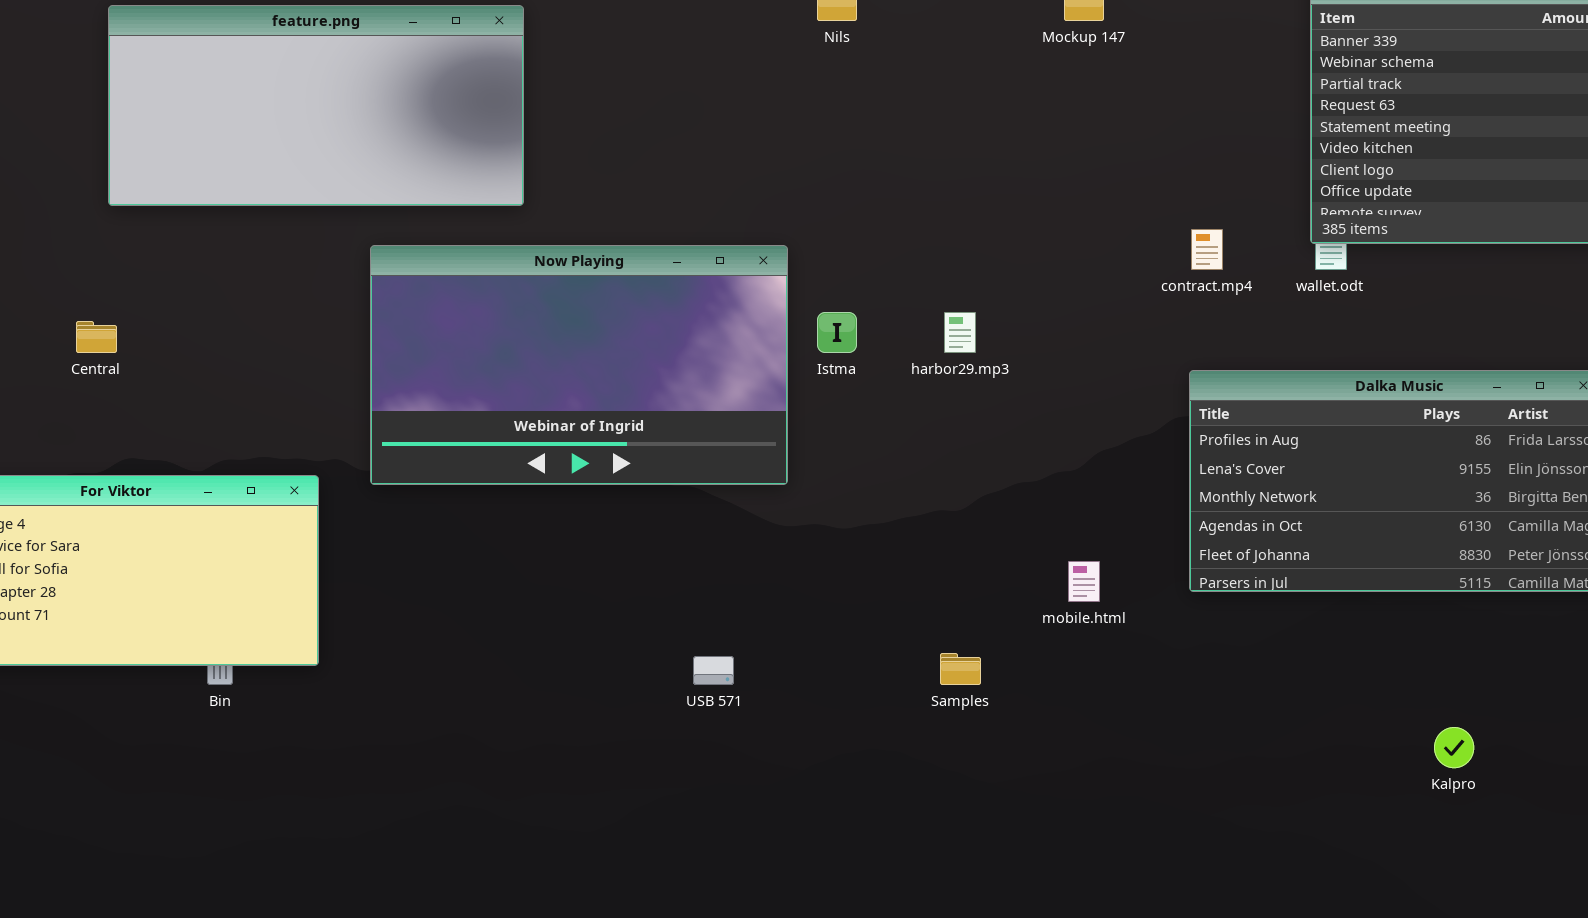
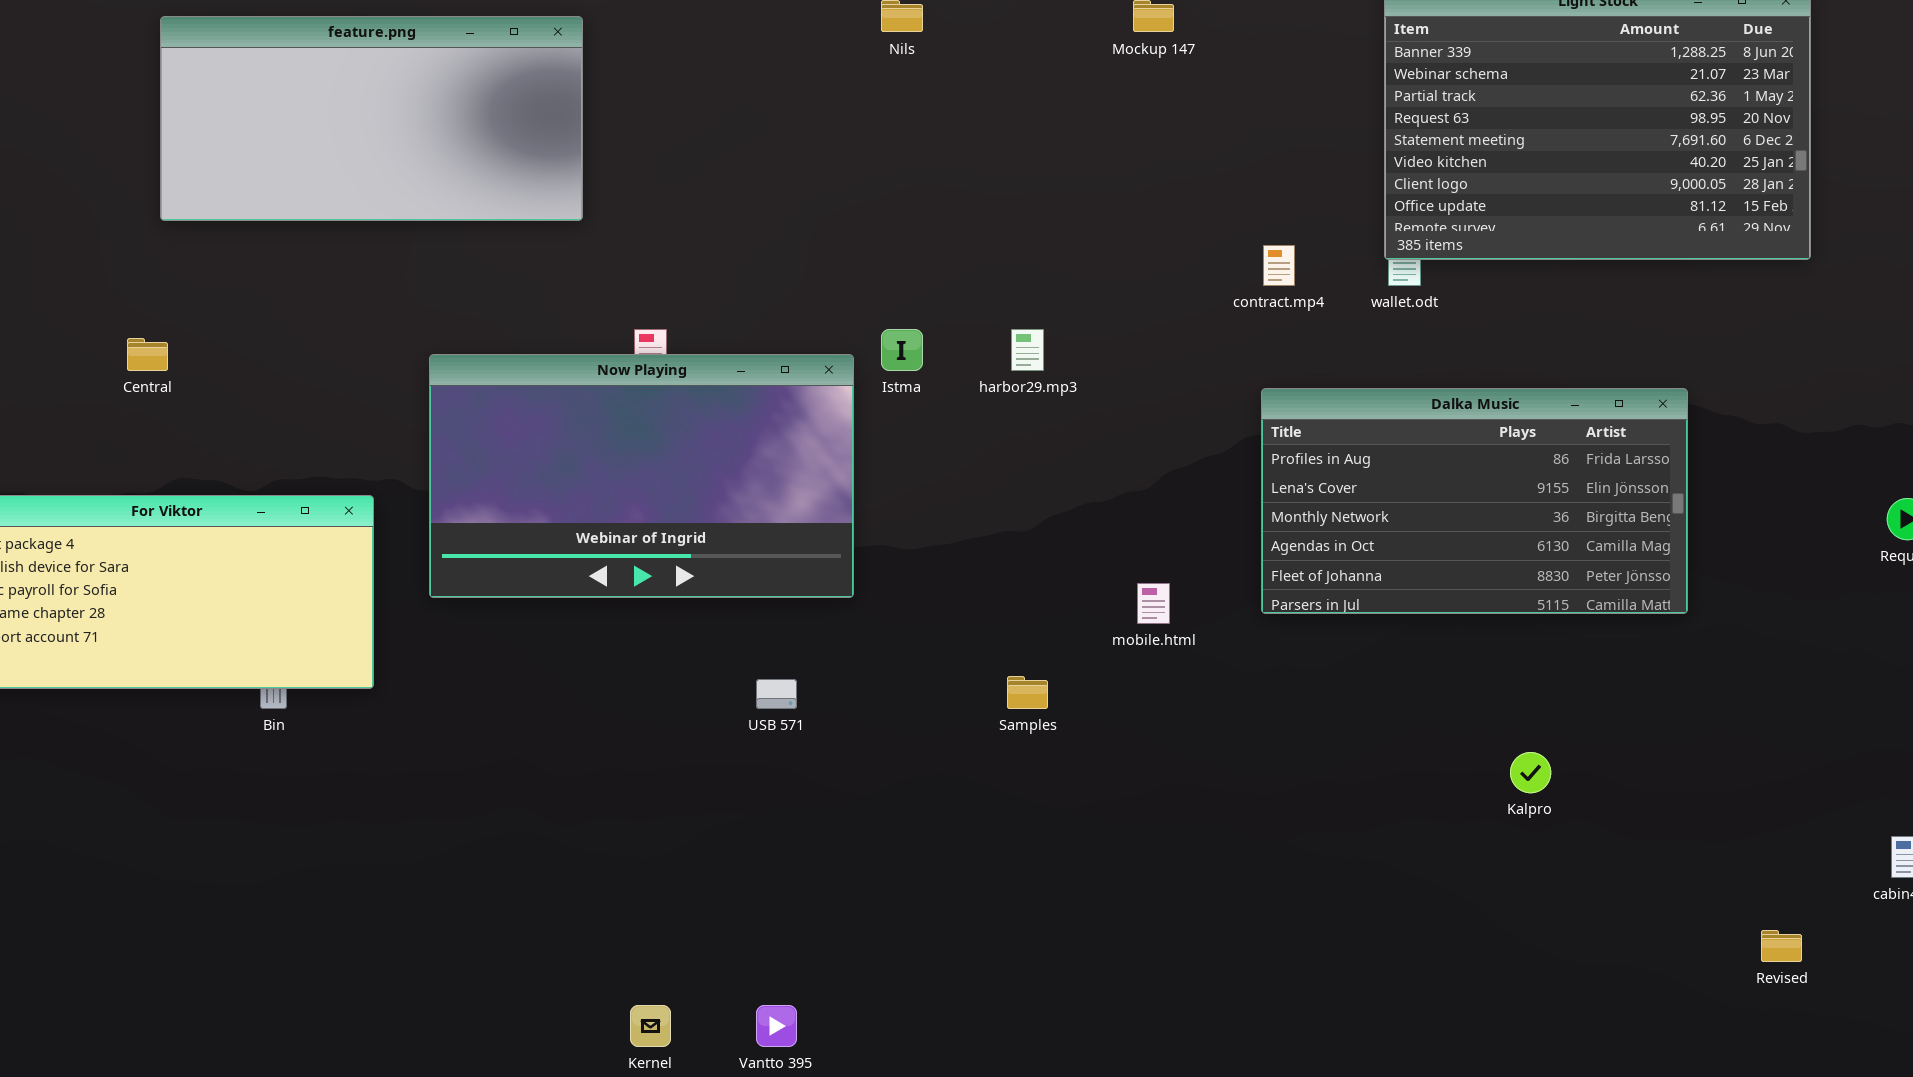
Now Playing: [370,245,788,485] -> [429,354,854,598], moved

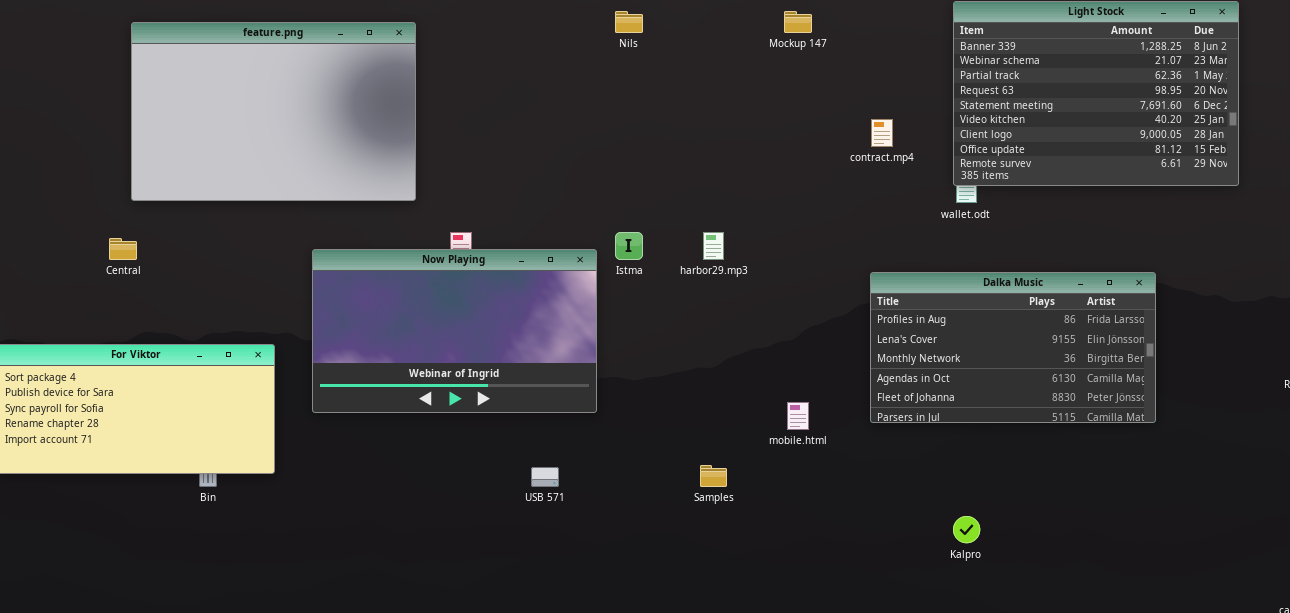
feature.png: [160,16,583,221] -> [131,22,416,201], resized
contract.mp4: [1263,245,1295,286] -> [871,119,893,147], moved
Kalpro: [1510,752,1551,793] -> [953,516,980,543], moved

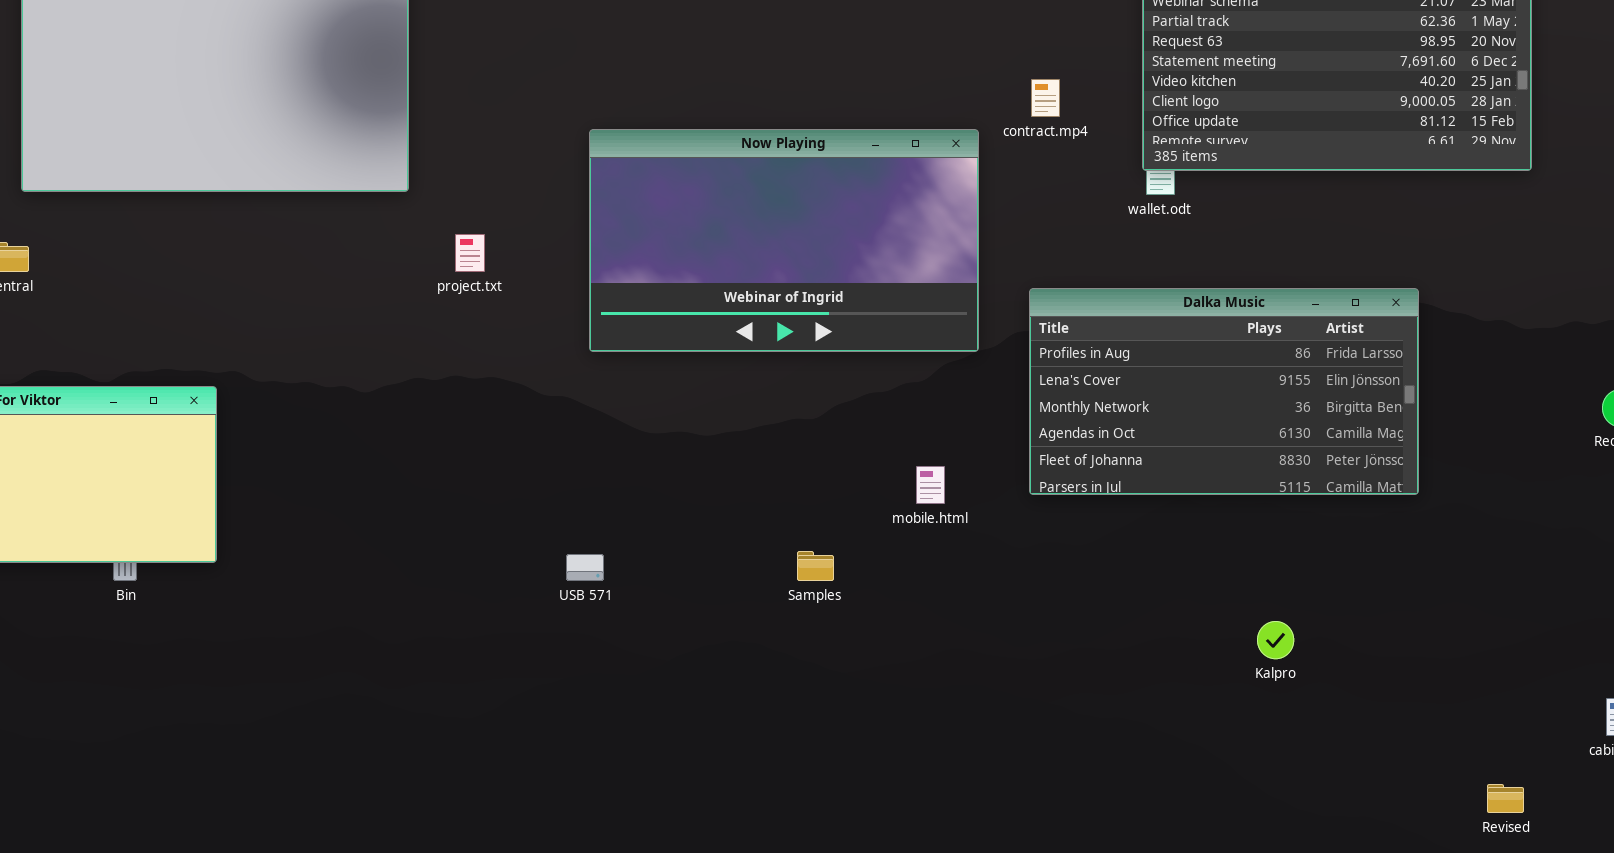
Now Playing: [312,249,597,413] -> [589,129,979,352], moved
Kalpro: [953,516,980,543] -> [1257,621,1294,659], moved

